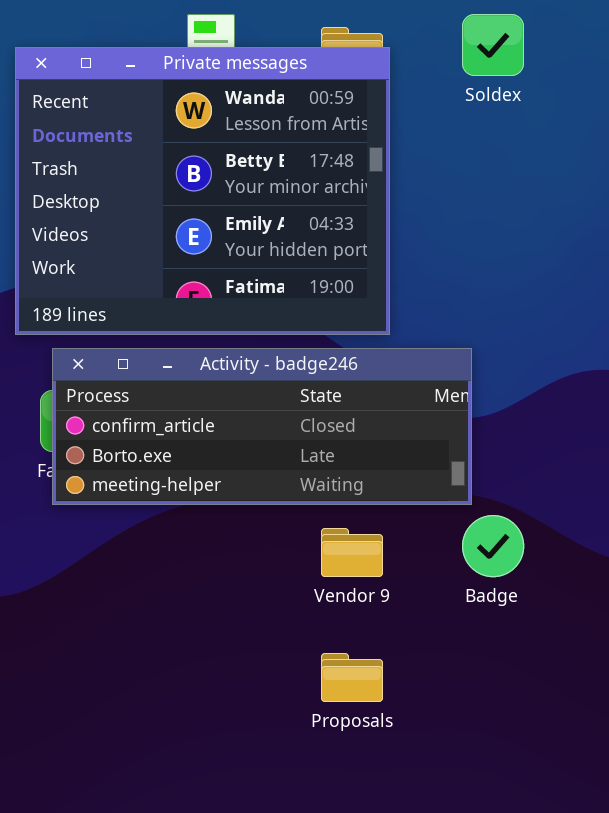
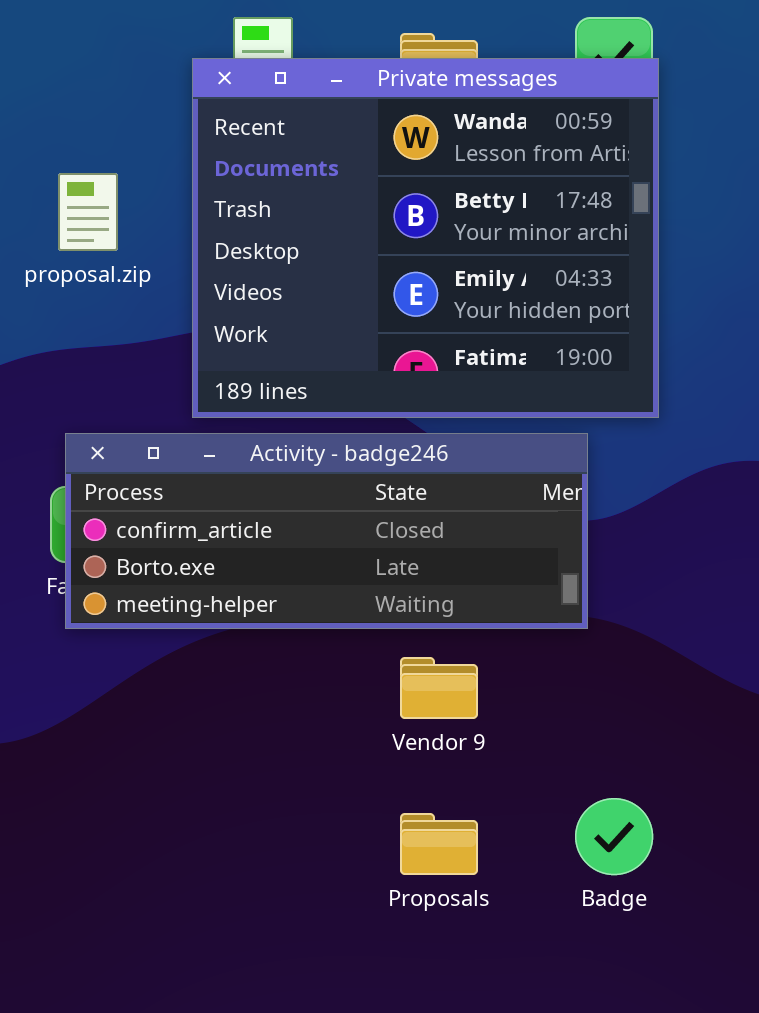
Private messages: [15,47,390,335] -> [192,58,659,418], moved
Badge: [462,515,524,577] -> [575,798,653,875], moved

